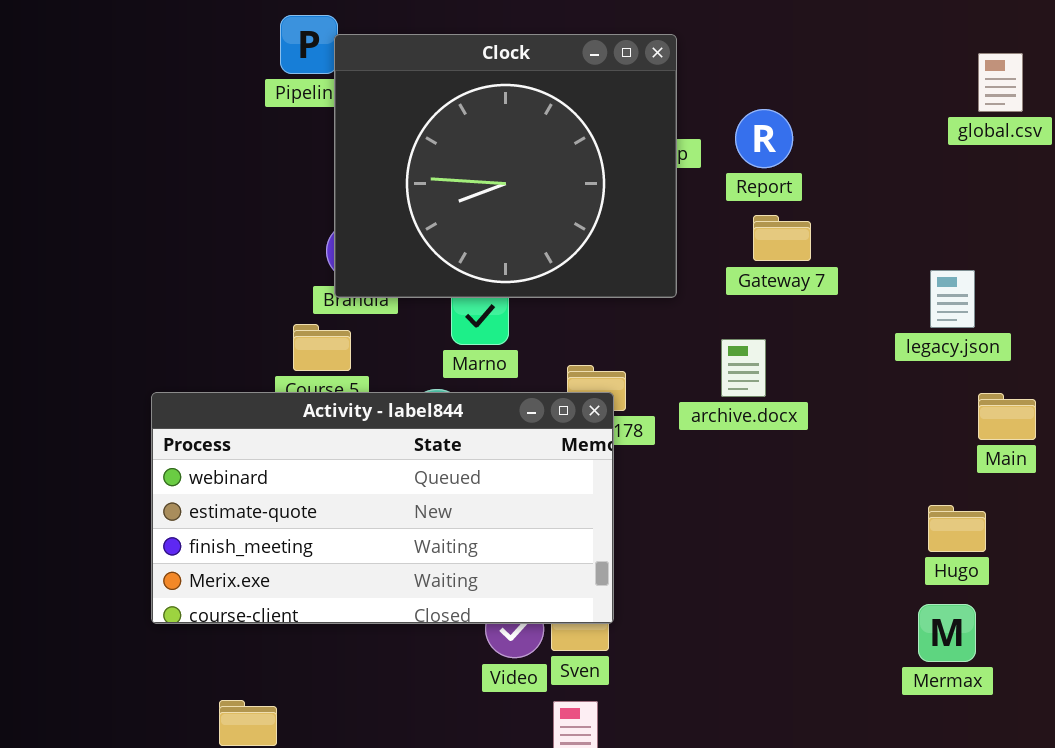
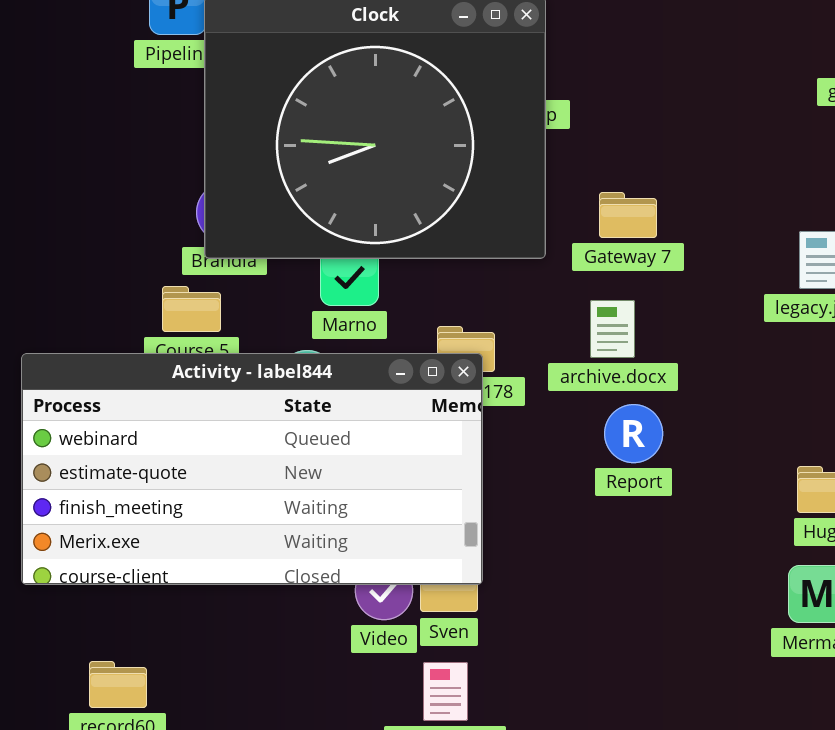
Report: [735,109,793,168] -> [604,404,663,463], moved
Gateway 7: [753,215,811,261] -> [599,192,657,238], moved

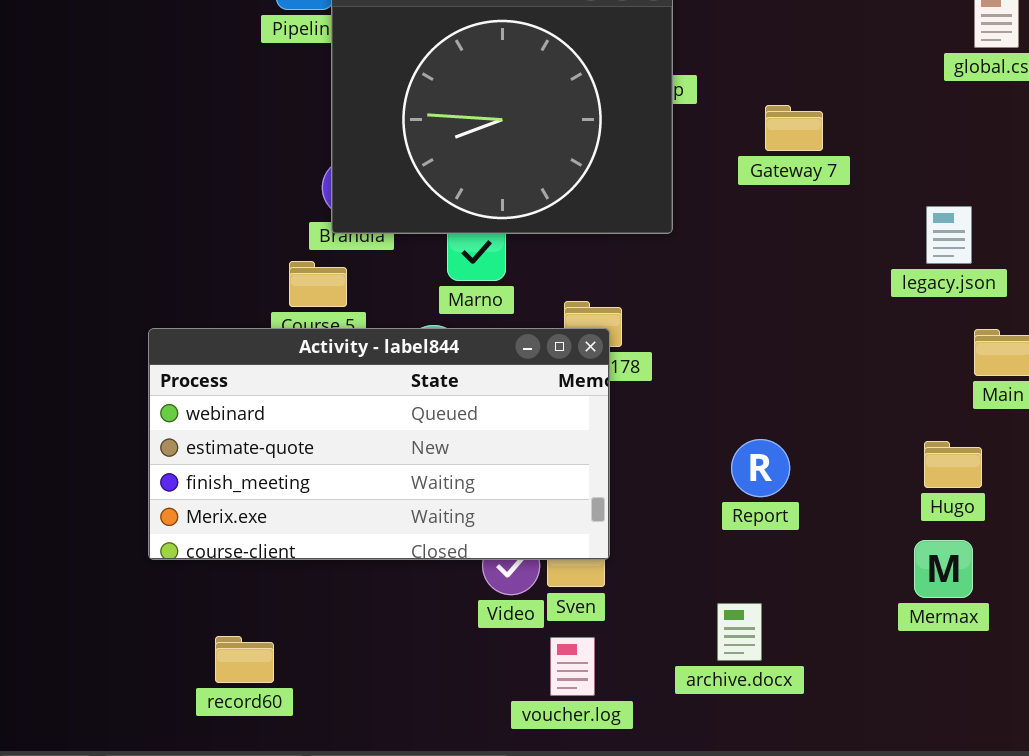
Gateway 7: [599,192,657,238] -> [765,105,823,151], moved
archive.docx: [590,300,635,358] -> [717,603,762,661], moved
Report: [604,404,663,463] -> [731,439,790,497], moved

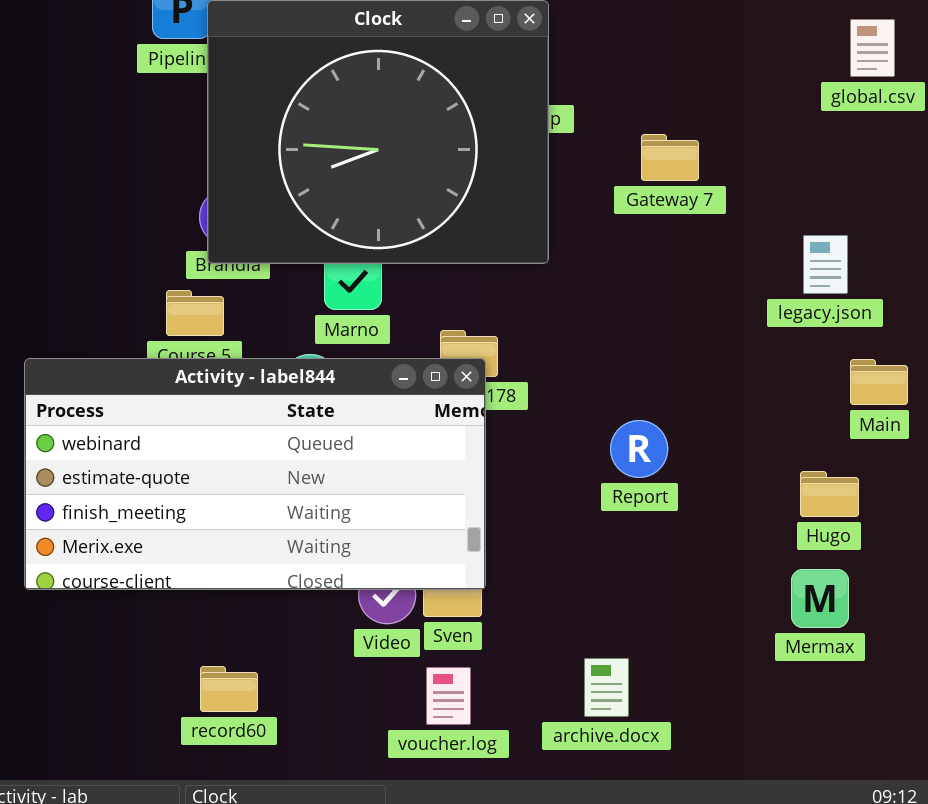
Report: [731,439,790,497] -> [610,420,668,478], moved
archive.docx: [717,603,762,661] -> [584,658,629,717], moved
record60: [215,636,274,683] -> [200,666,258,712], moved

